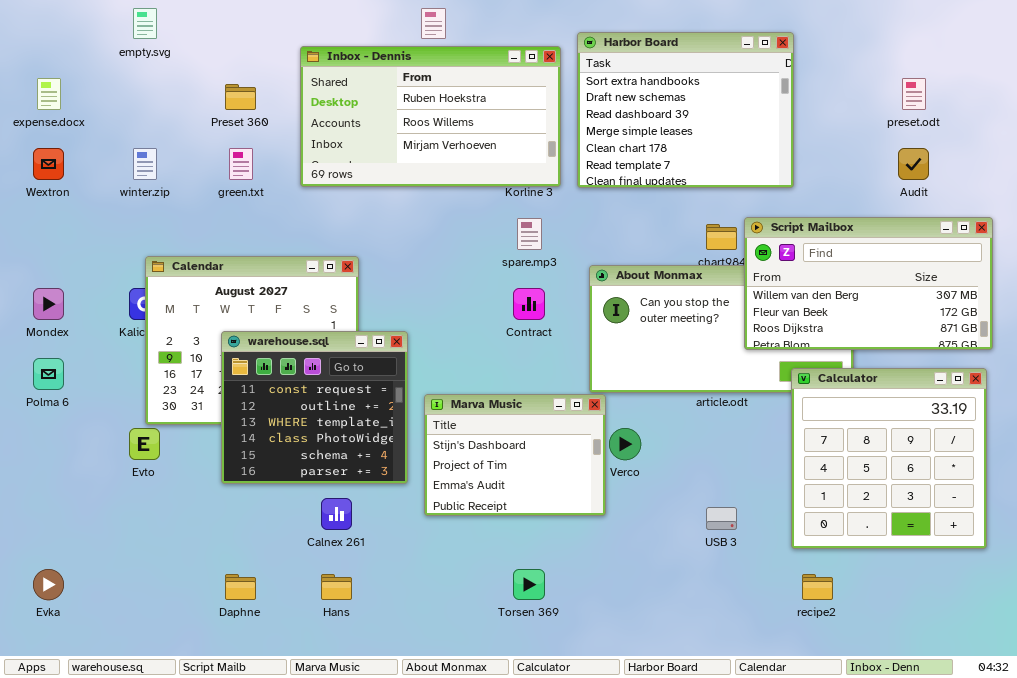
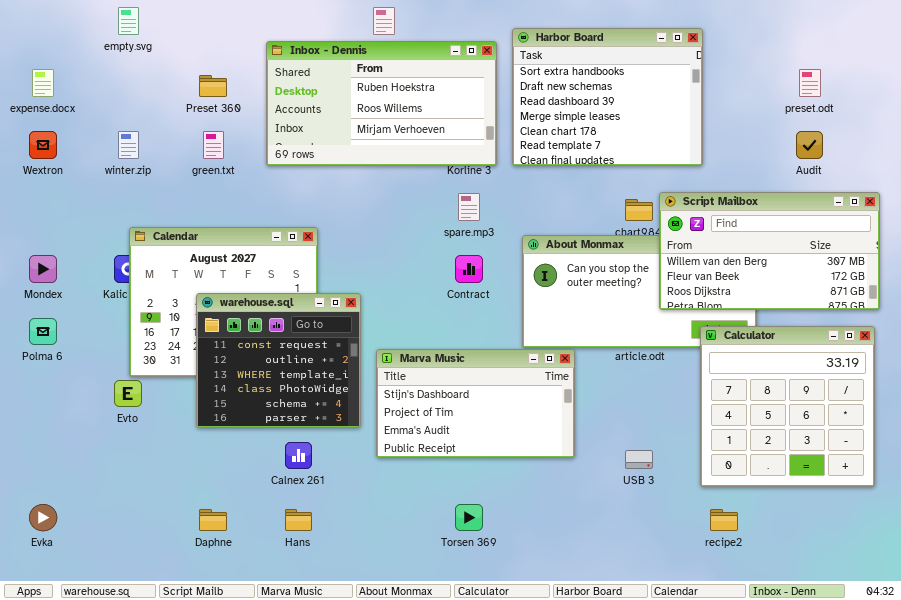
Marva Music: [424,394,606,516] -> [376,349,575,458], resized

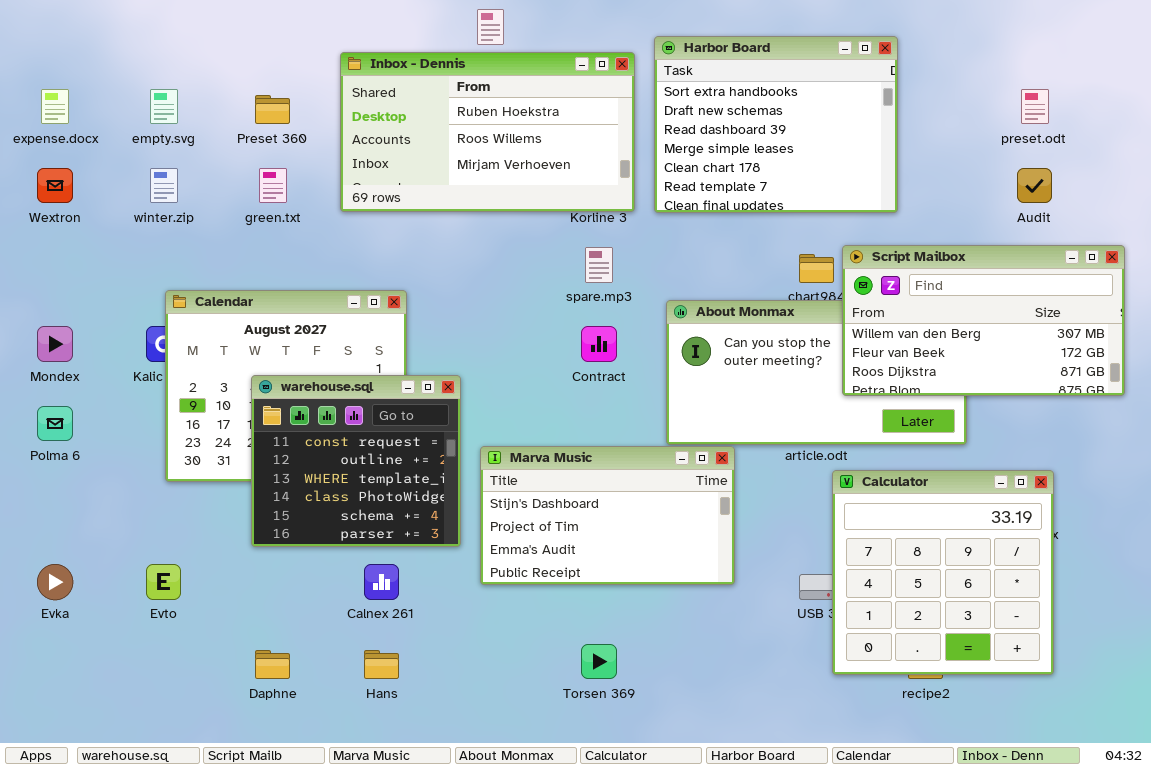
empty.svg: [118,7,139,35] -> [150,89,178,124], moved
Calculator: [700,326,875,487] -> [832,470,1054,675], moved
Evto: [114,380,142,407] -> [146,564,181,600], moved
Evka: [29,504,57,531] -> [37,564,73,600], moved

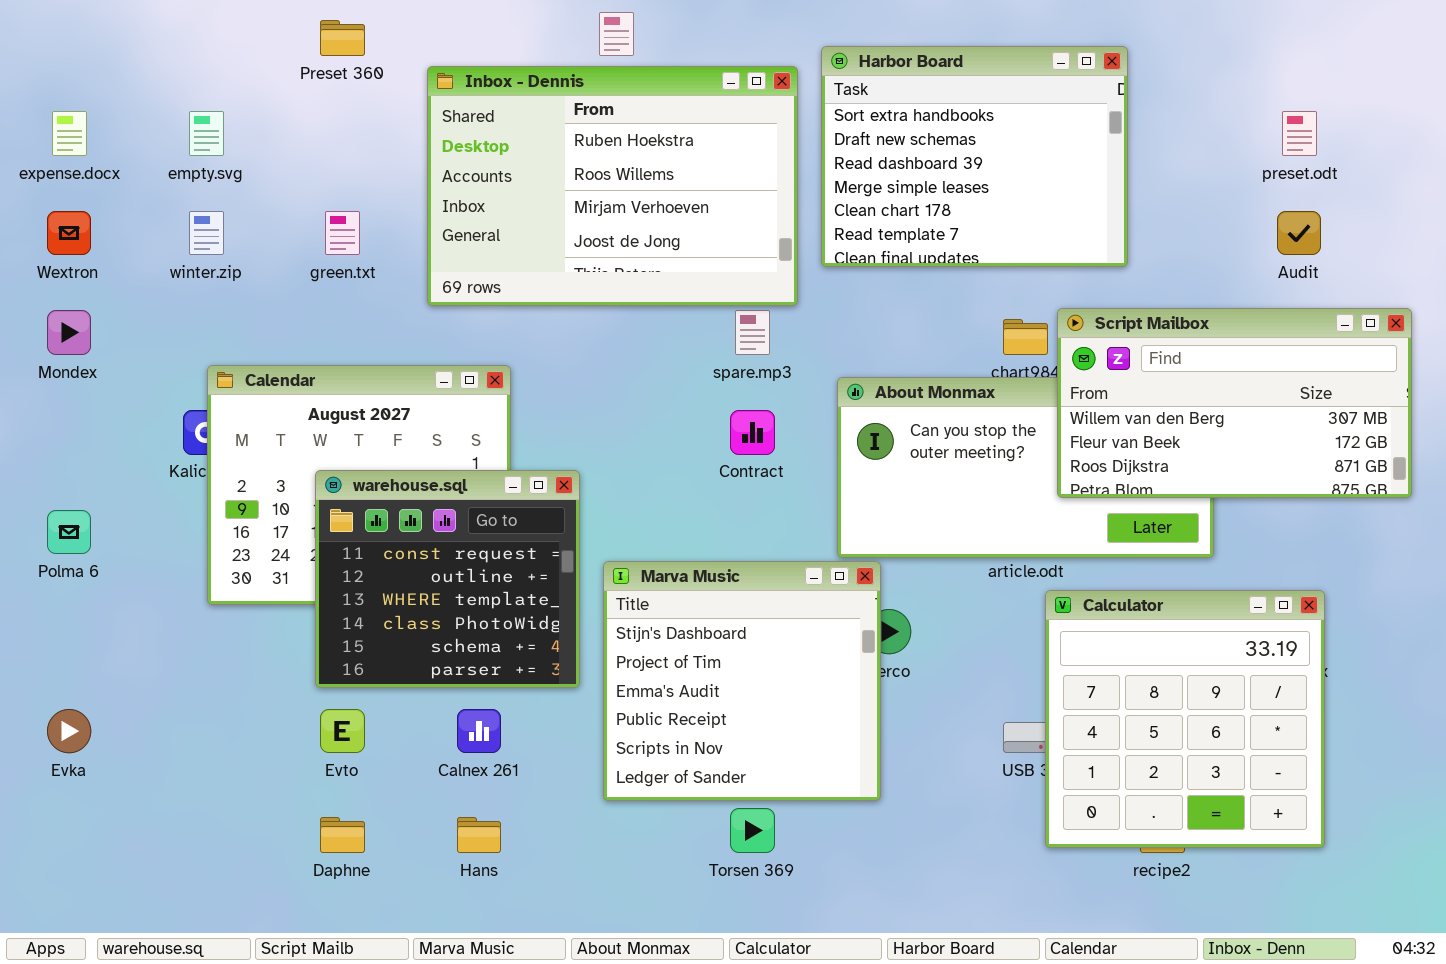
Inbox - Dennis: [340,52,635,212] -> [427,66,798,306], resized
Preset 360: [255,95,290,124] -> [320,20,365,56], moved
Mondex: [37,326,73,362] -> [47,310,91,355], moved
Marva Music: [480,446,735,585] -> [603,561,881,801], resized
Evto: [146,564,181,600] -> [320,709,365,753], moved

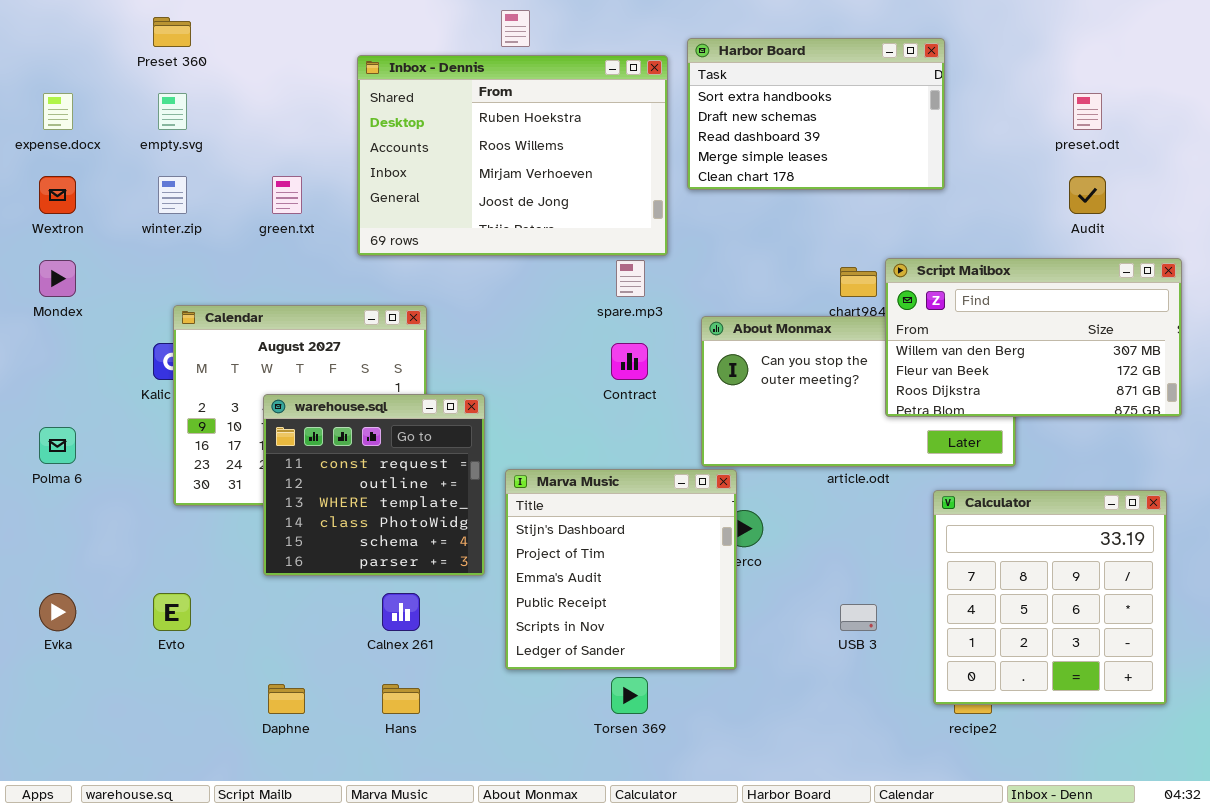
Preset 360: [320,20,365,56] -> [153,17,191,47], moved
Harbor Board: [821,46,1128,267] -> [687,38,945,190], resized
Calculator: [1045,590,1325,848] -> [933,490,1167,705], moved
Evto: [320,709,365,753] -> [153,593,191,631], moved

